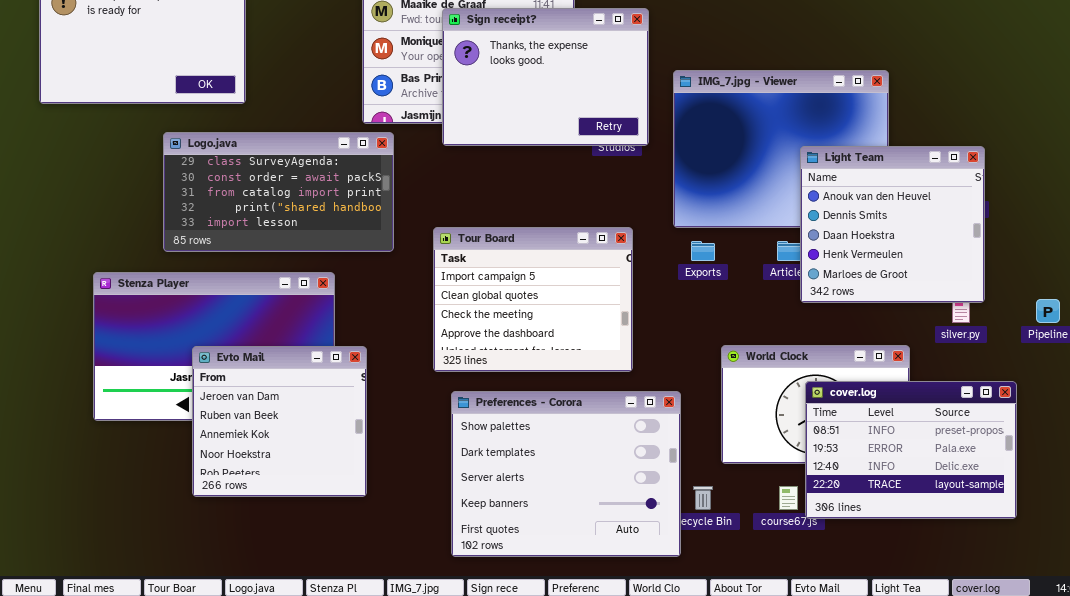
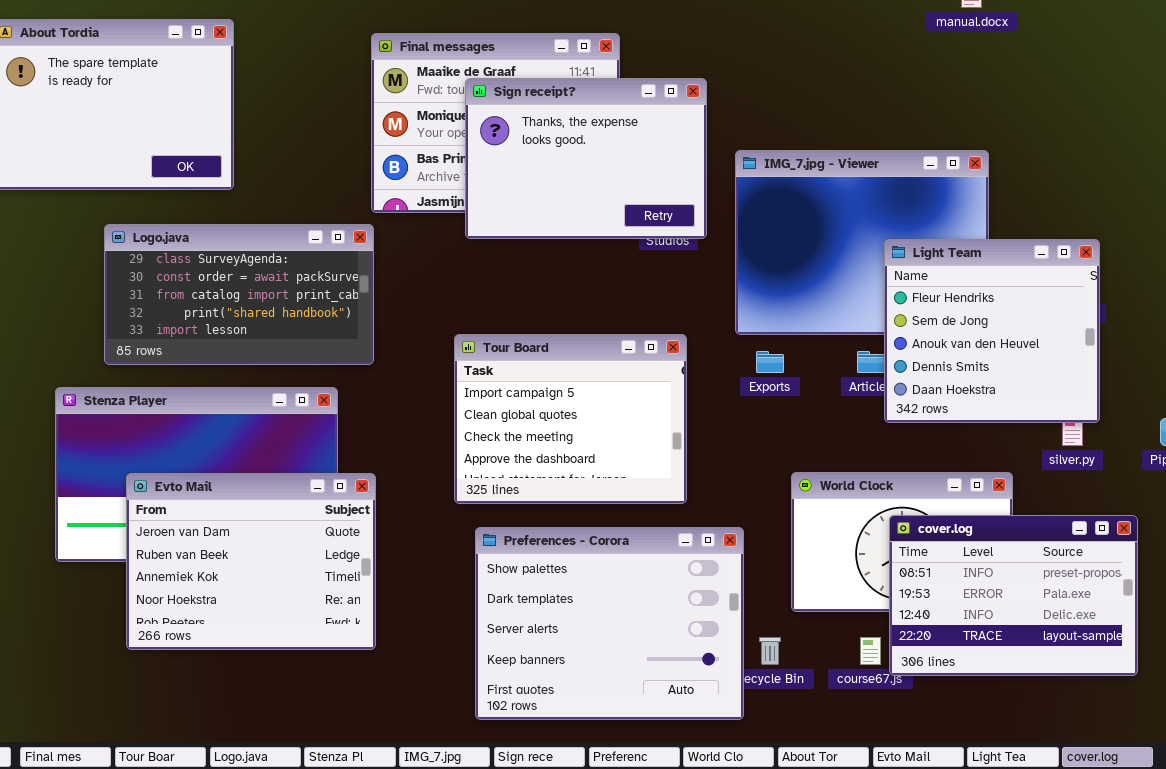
Logo.java: [163,132,394,252] -> [104,224,374,365], moved
Light Team: [800,146,985,303] -> [884,239,1100,423], scrolled up 2 rows
Evto Mail: [192,346,367,497] -> [126,473,376,650], resized

